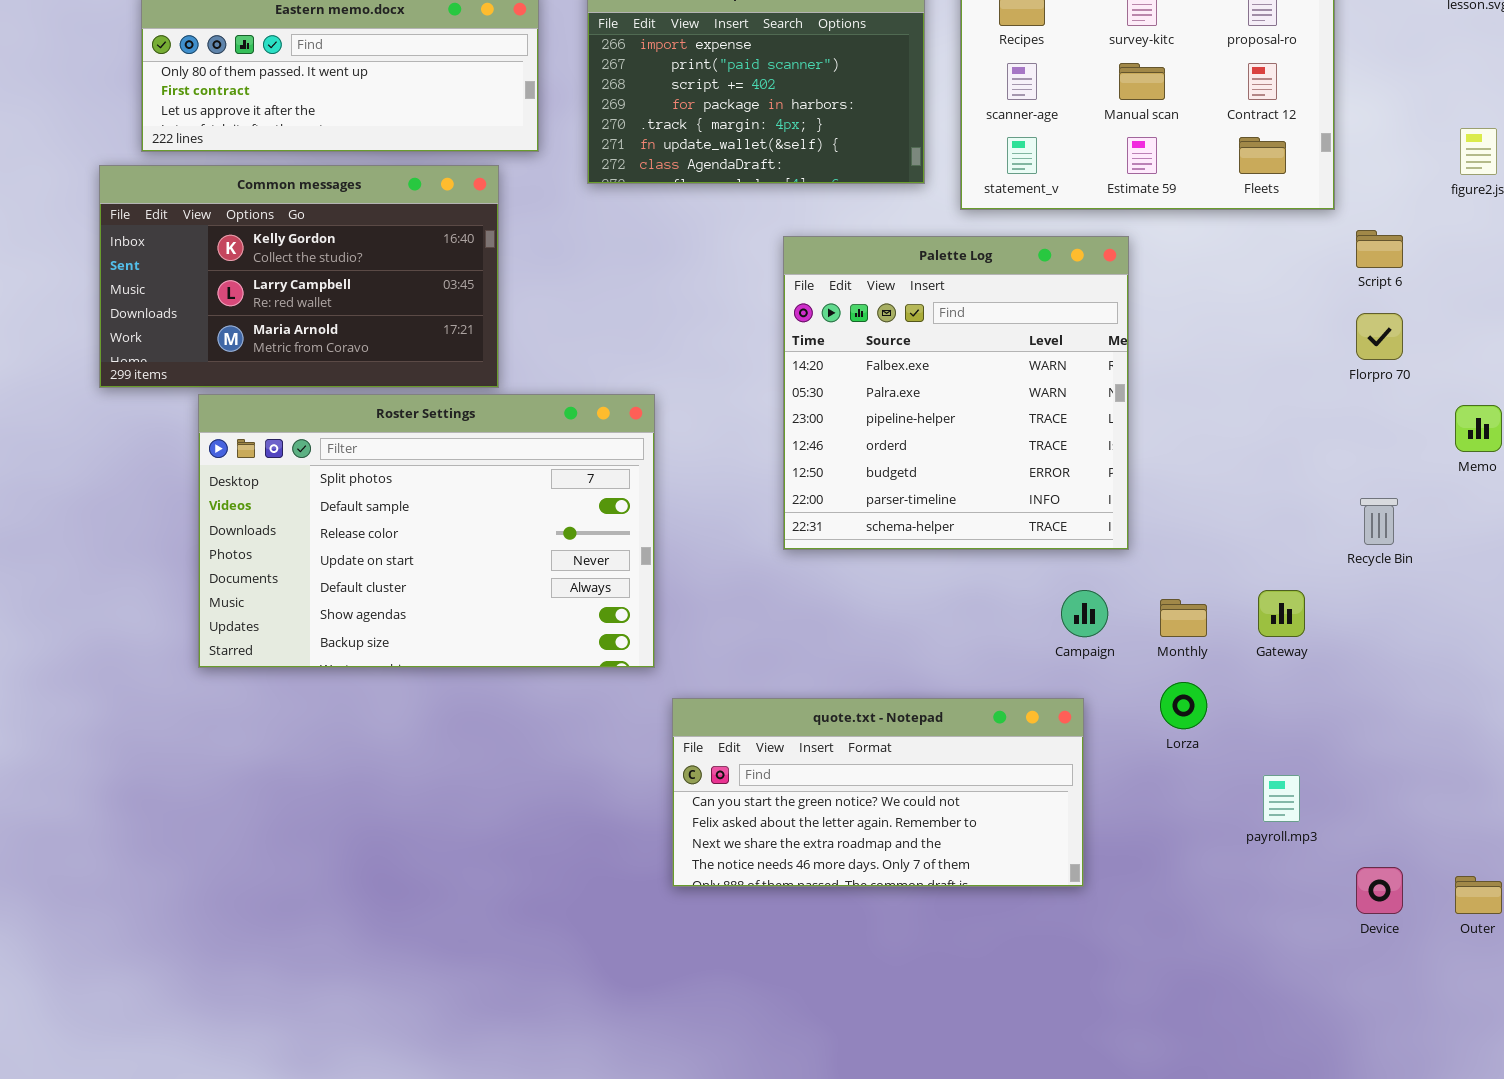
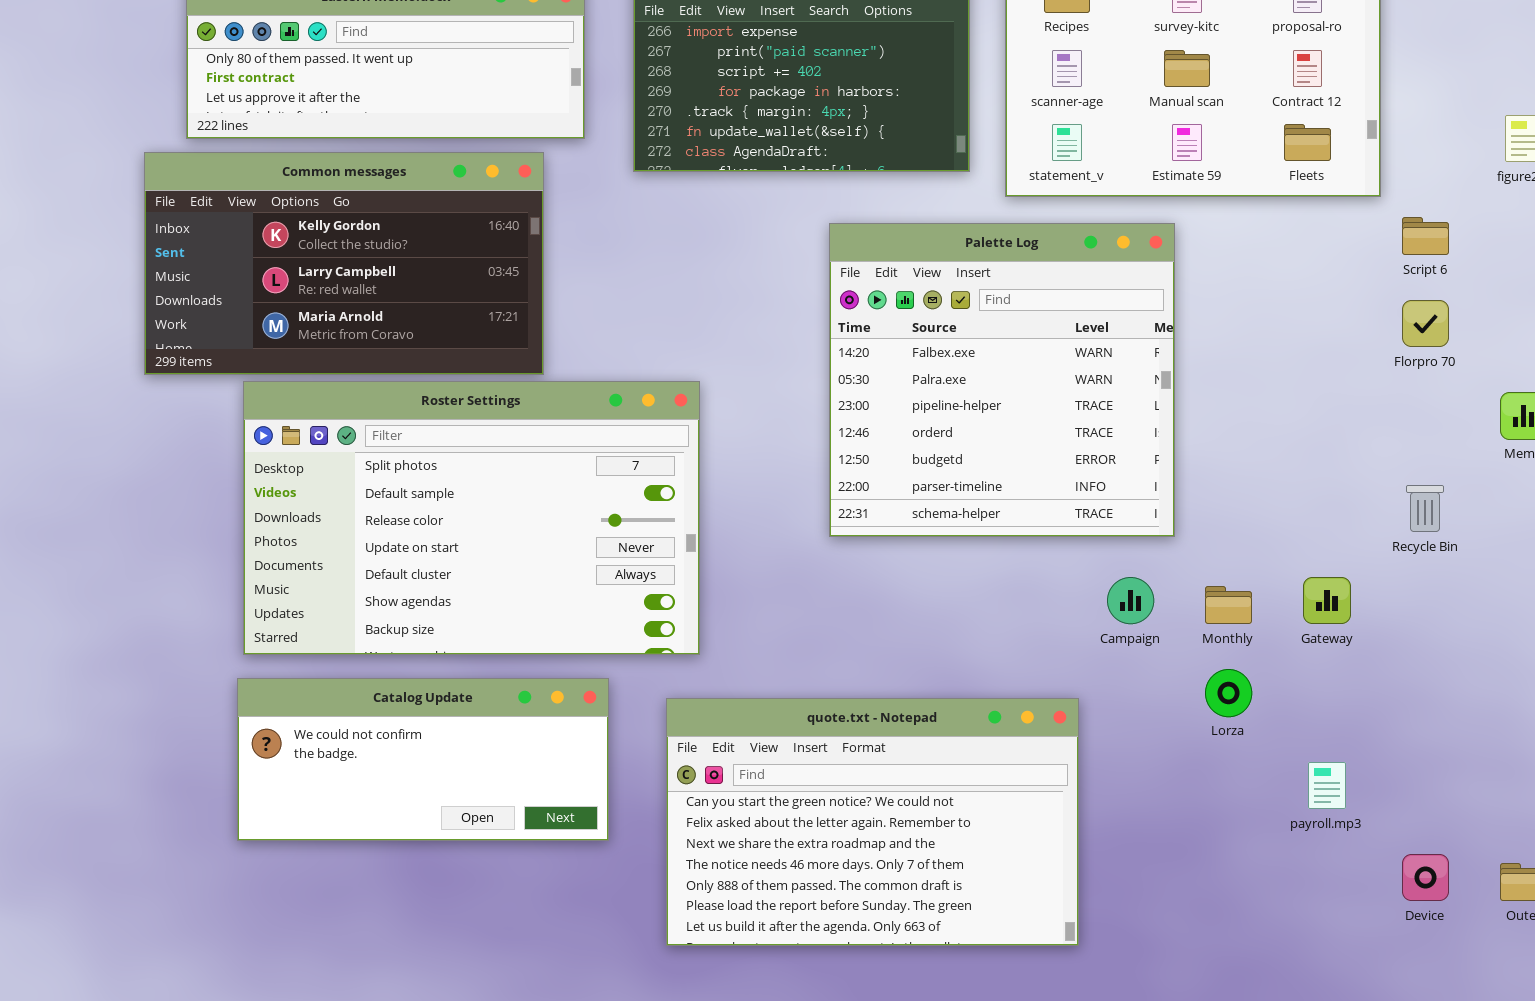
Catalog Update: none -> [237,678,609,841], opened
quote.txt - Notepad: [672,698,1084,887] -> [666,698,1079,946], moved, resized

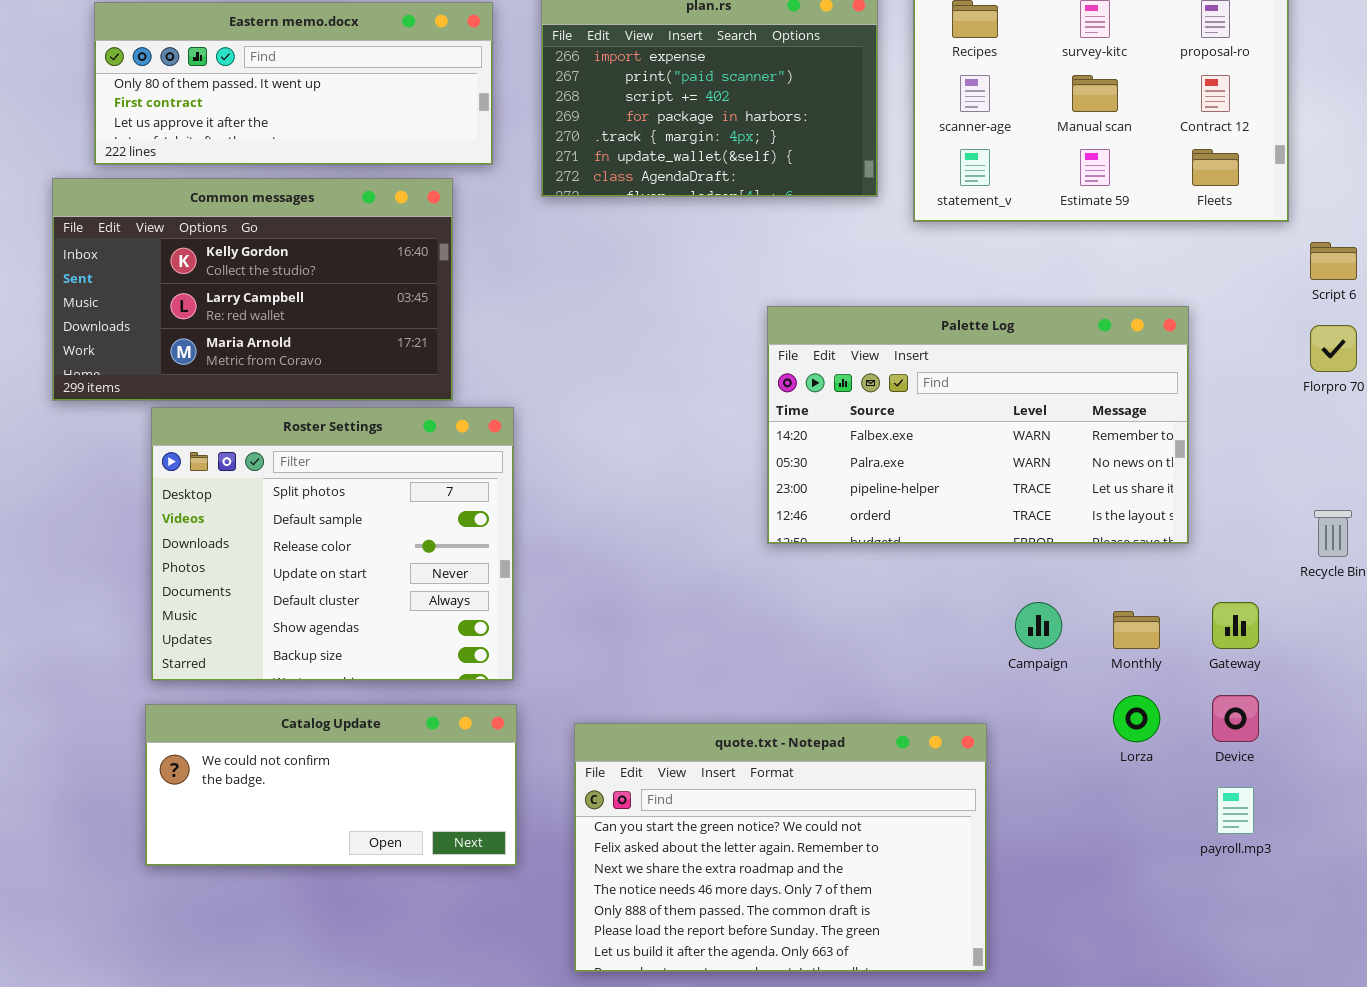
Palette Log: [829,223,1175,537] -> [767,306,1189,544], moved, resized
Roster Settings: [243,381,700,655] -> [151,407,514,681], resized
Device: [1402,854,1449,901] -> [1212,695,1259,742], moved

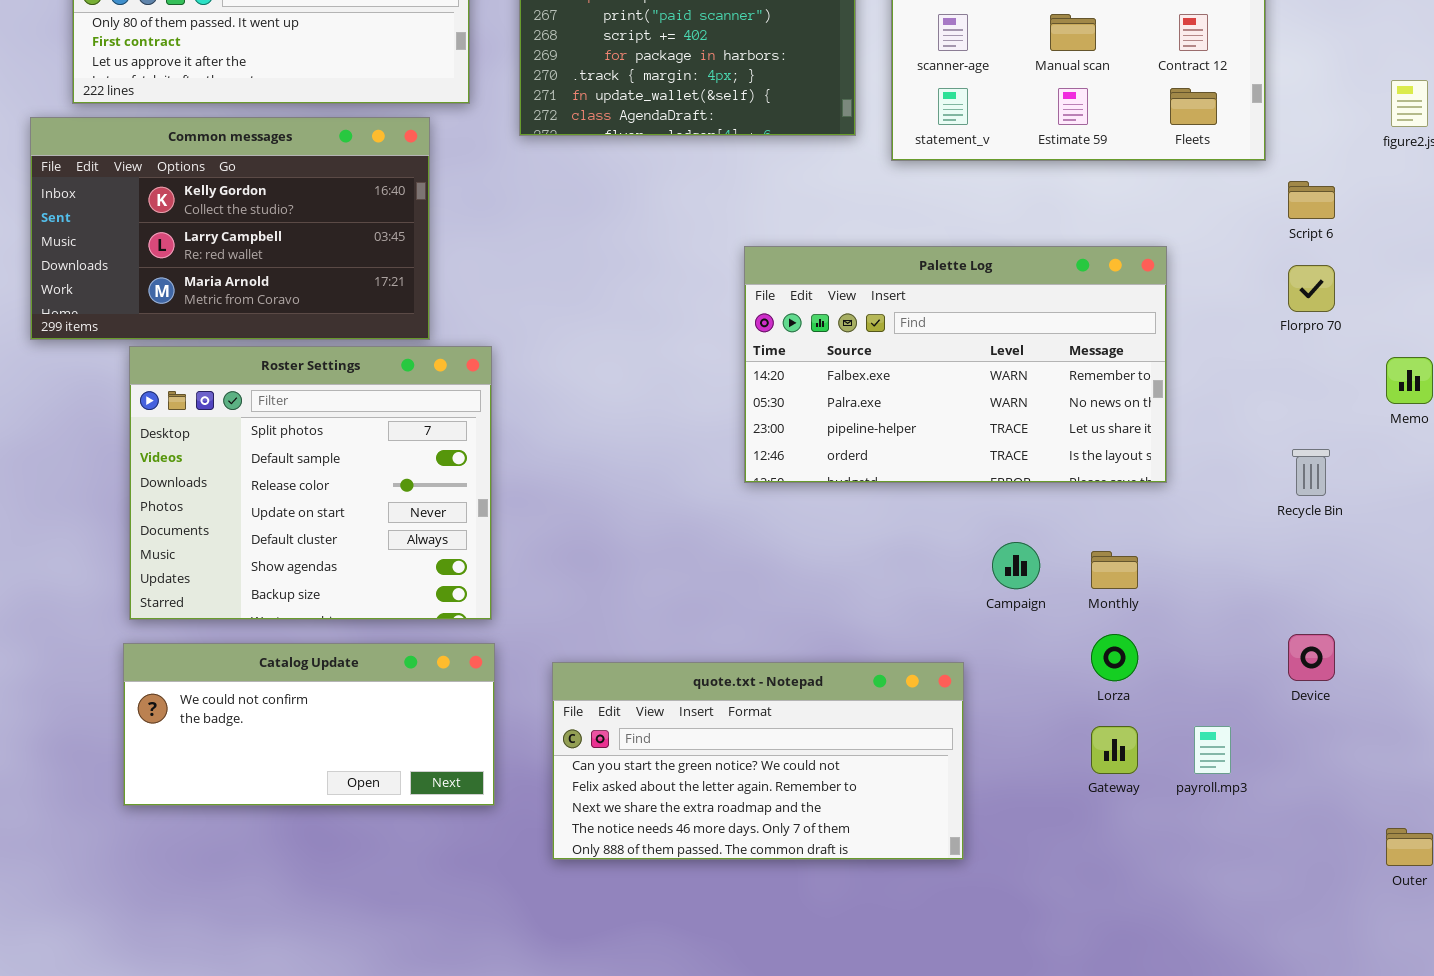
Gateway: [1212,602,1259,649] -> [1091,726,1138,774], moved
Device: [1212,695,1259,742] -> [1288,634,1335,681], moved
quote.txt - Notepad: [574,723,987,972] -> [552,662,964,860], resized

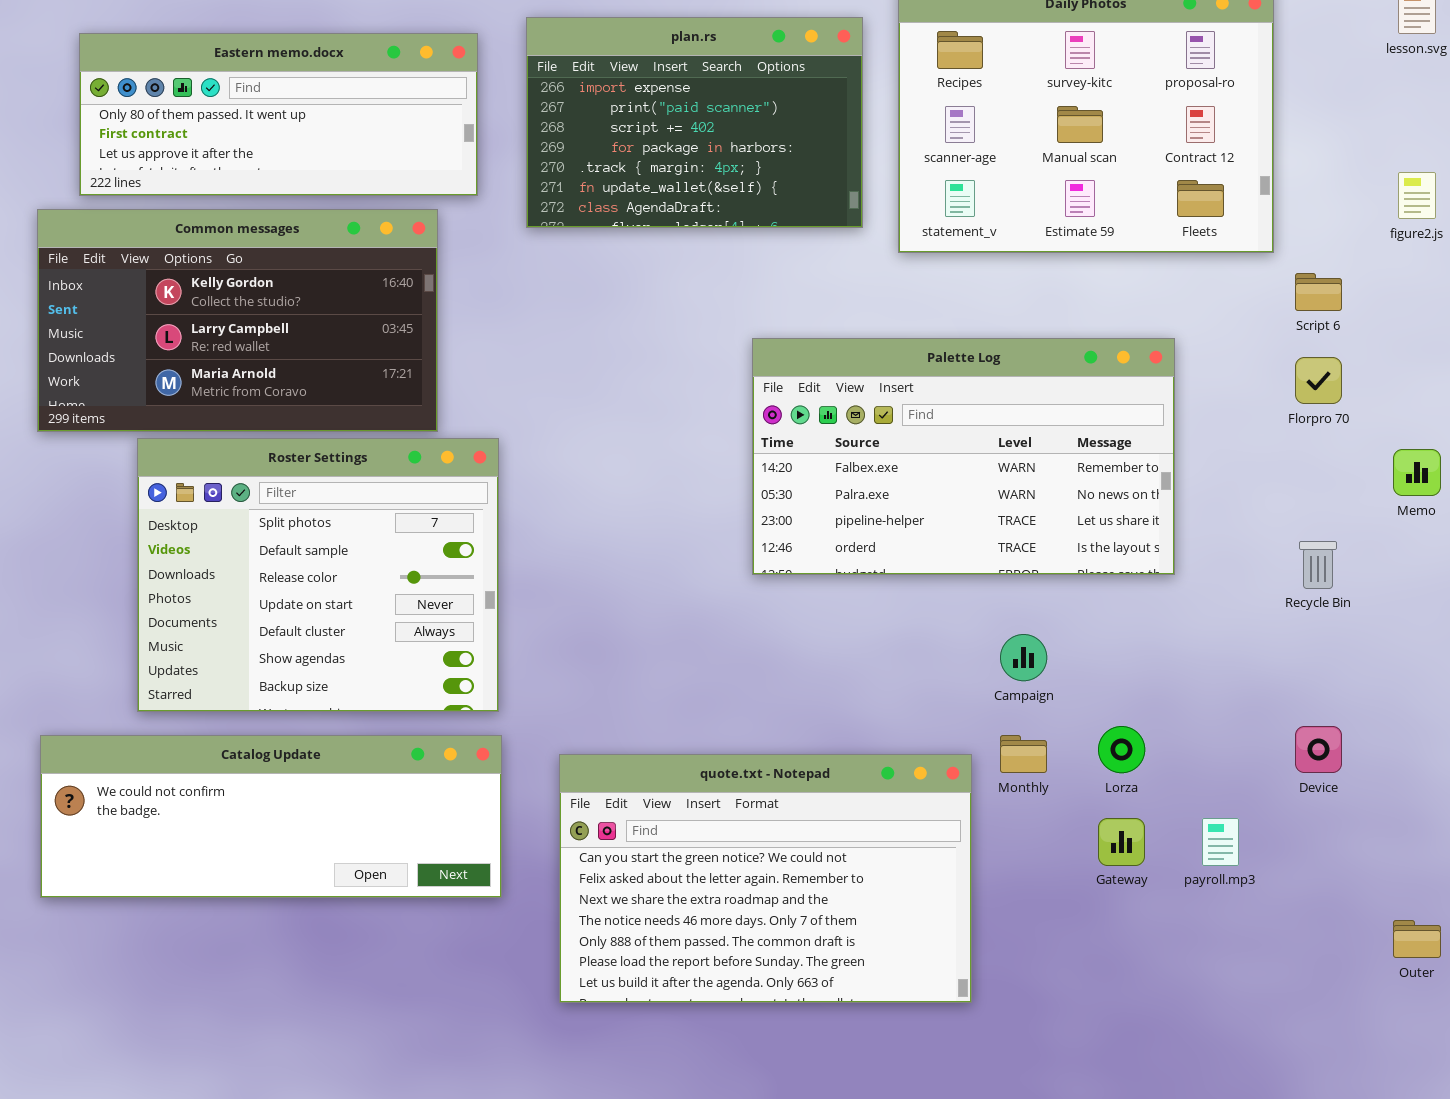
Monthly: [1091,551,1138,589] -> [1000,735,1047,773], moved
Catalog Update: [123,643,495,806] -> [40,735,502,898], resized
quote.txt - Notepad: [552,662,964,860] -> [559,754,972,1003], resized

